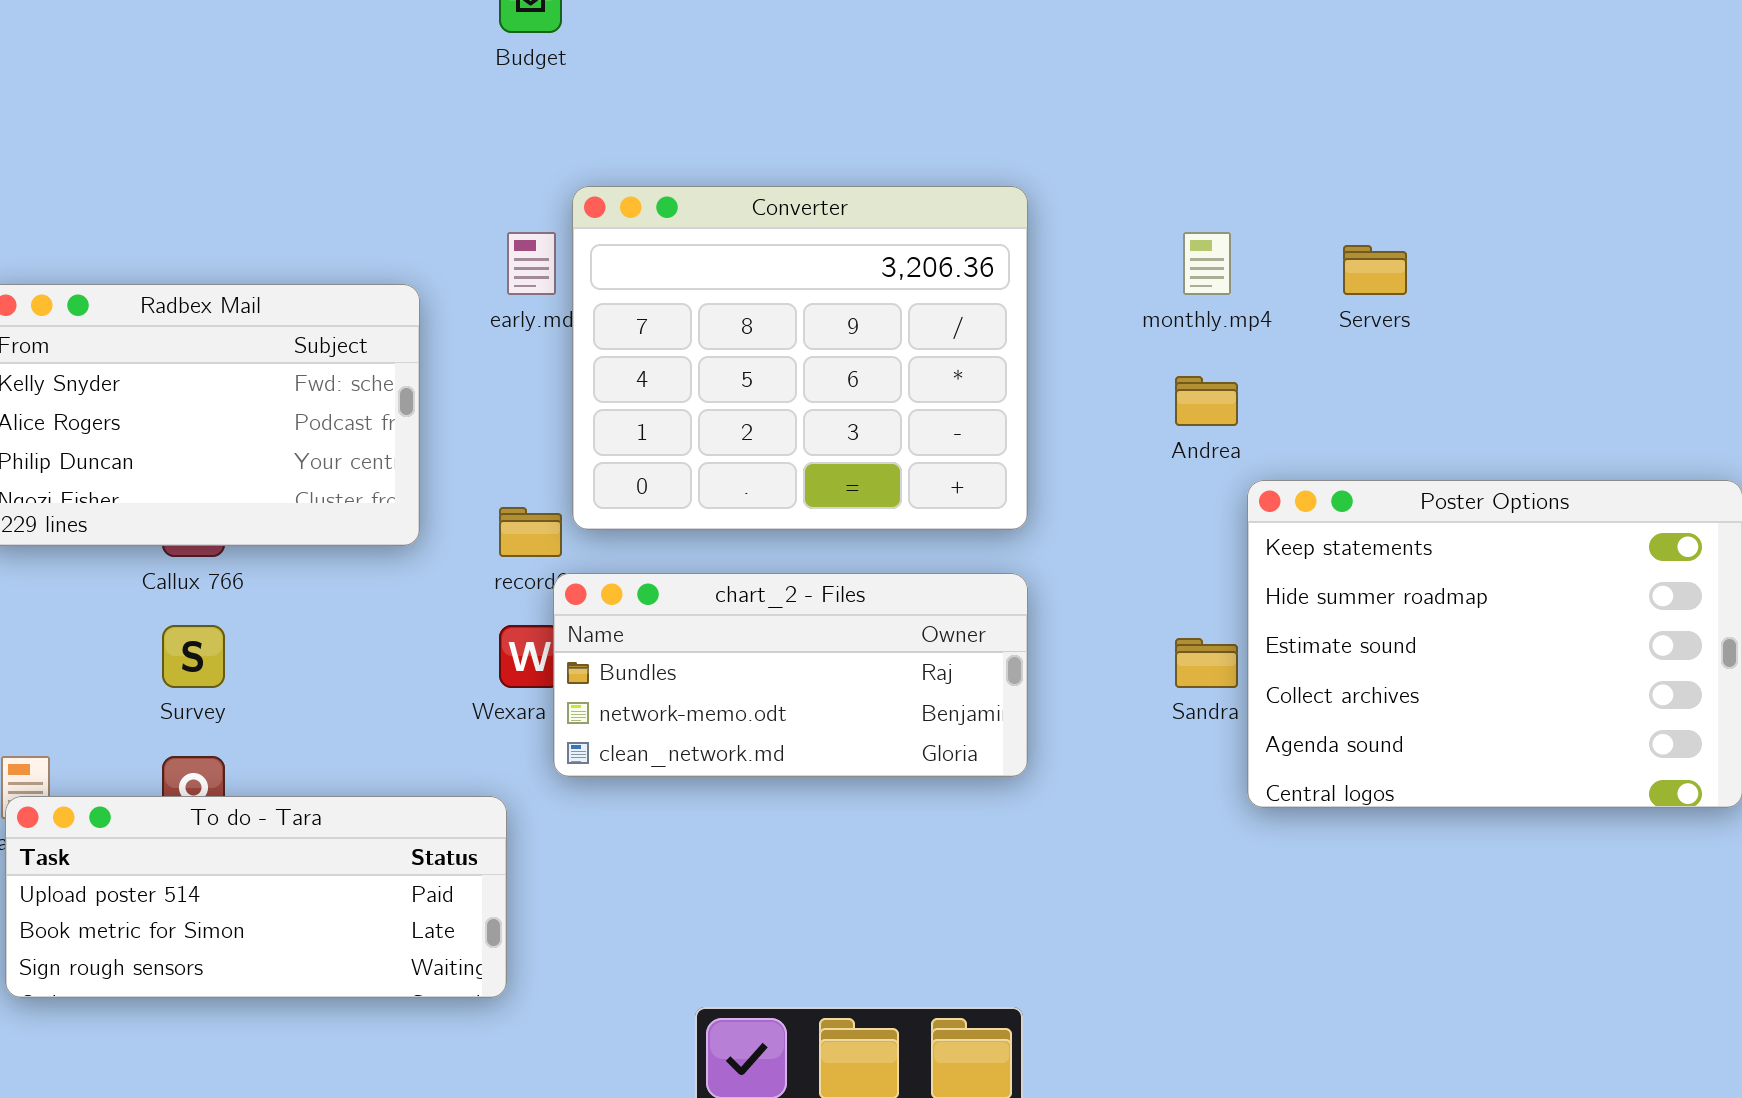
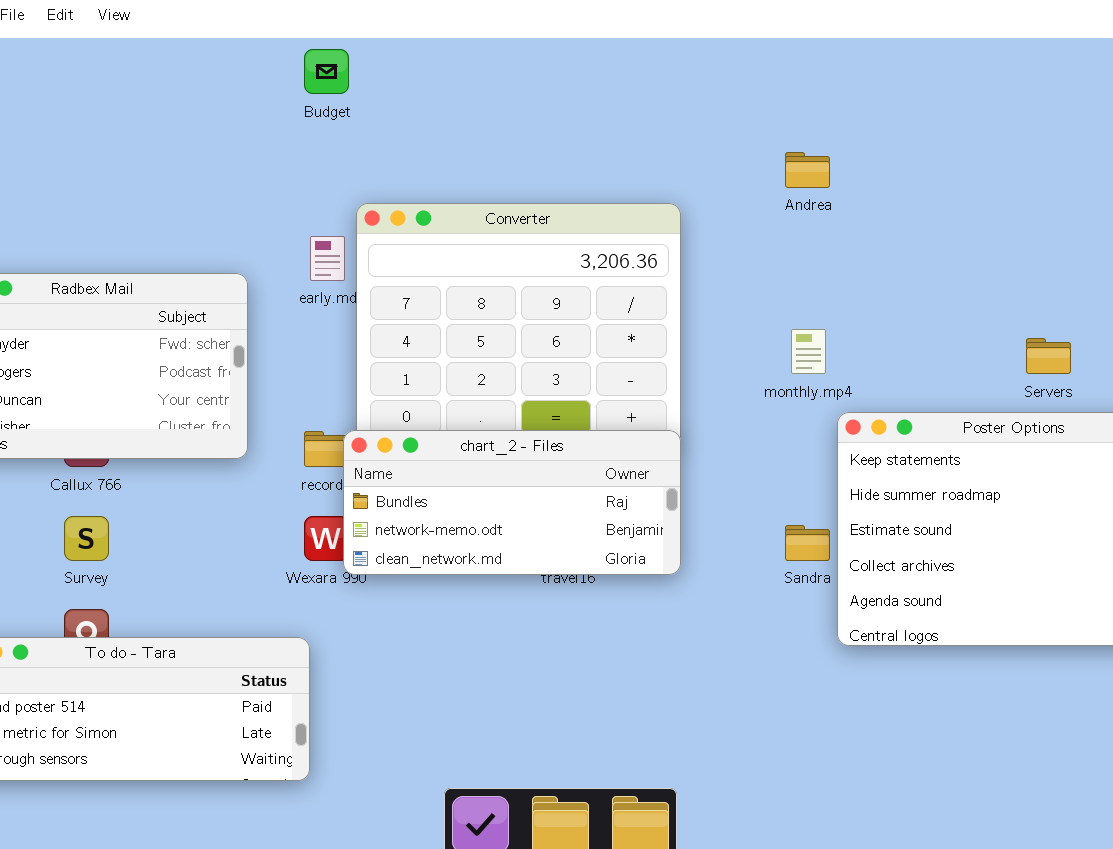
monthly.mp4: [1183,232,1231,295] -> [791,329,826,374], moved
Servers: [1343,245,1407,295] -> [1026,338,1071,374], moved
Andrea: [1175,376,1238,426] -> [785,152,830,188], moved
chart_2 - Files: [553,573,1028,777] -> [343,430,681,575], moved

